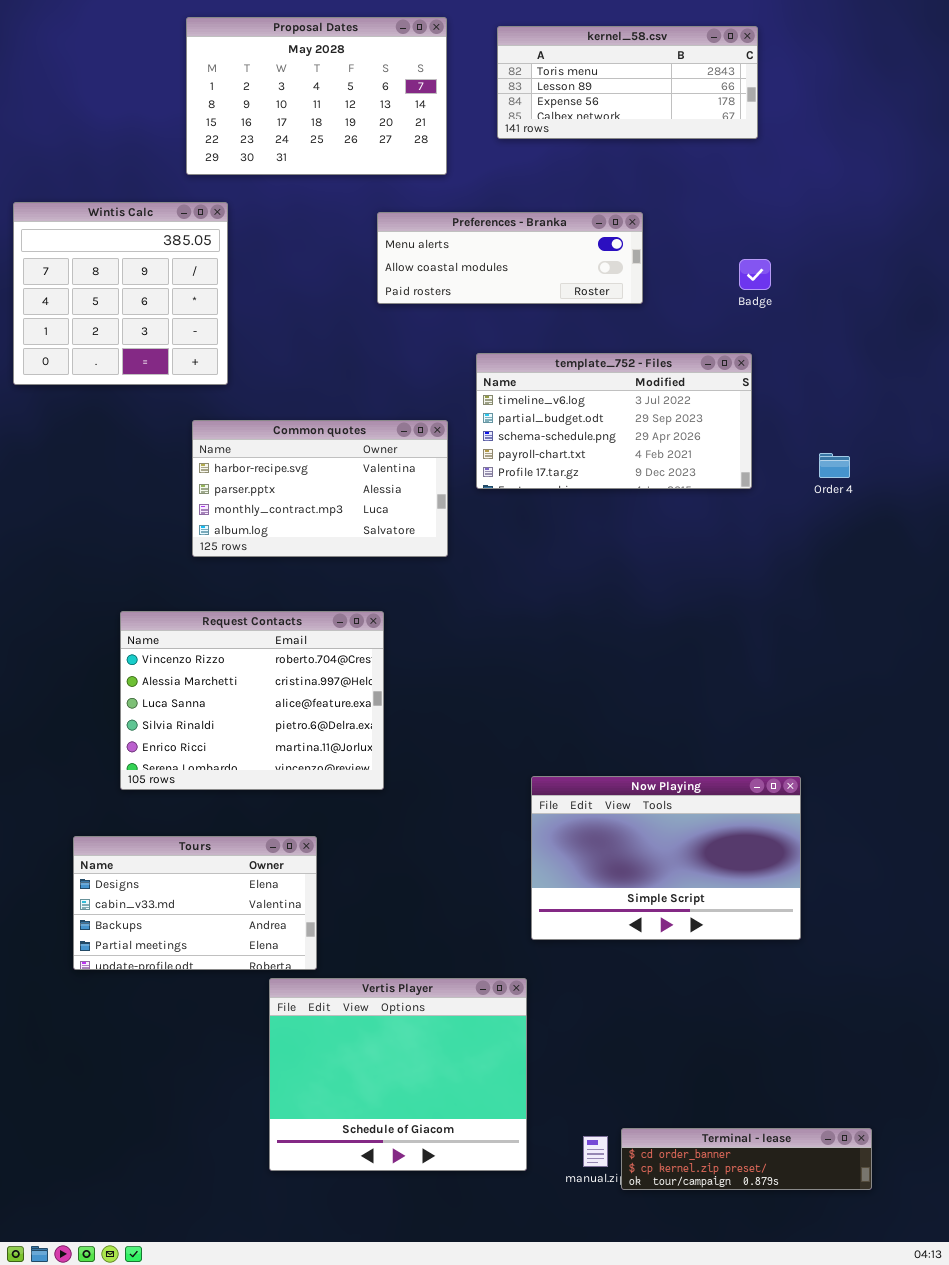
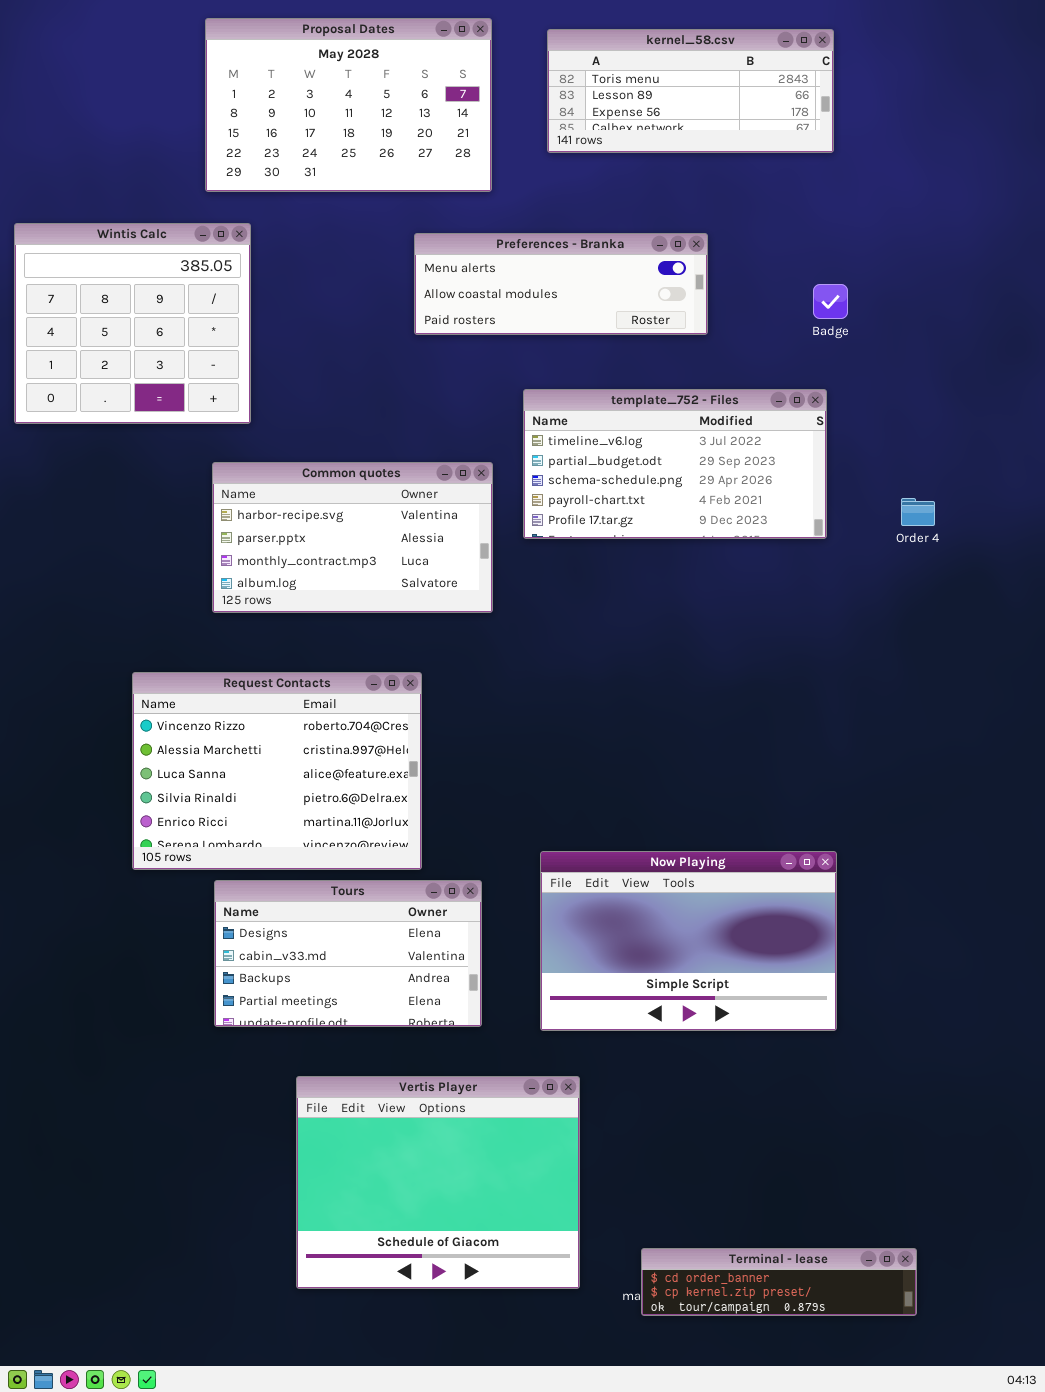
Now Playing: [531,776,801,940] -> [540,851,837,1031], moved
Tours: [73,836,317,970] -> [214,880,482,1027], moved
Terminal - lease: [621,1128,872,1190] -> [641,1248,917,1316], moved

